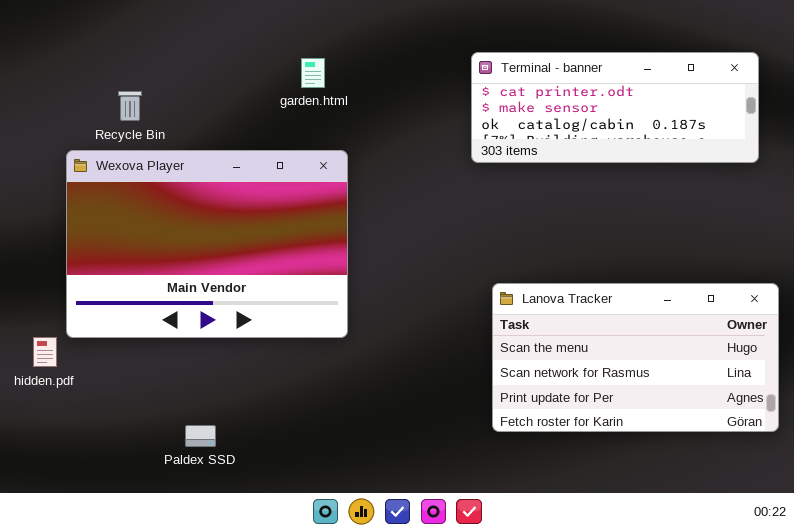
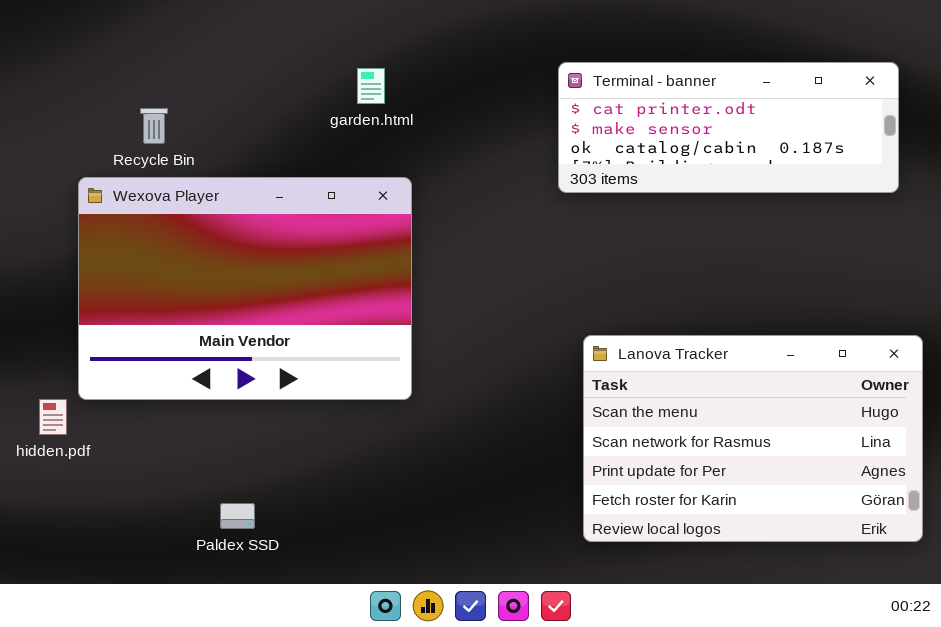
Lanova Tracker: [492,283,779,432] -> [583,335,923,542], resized

